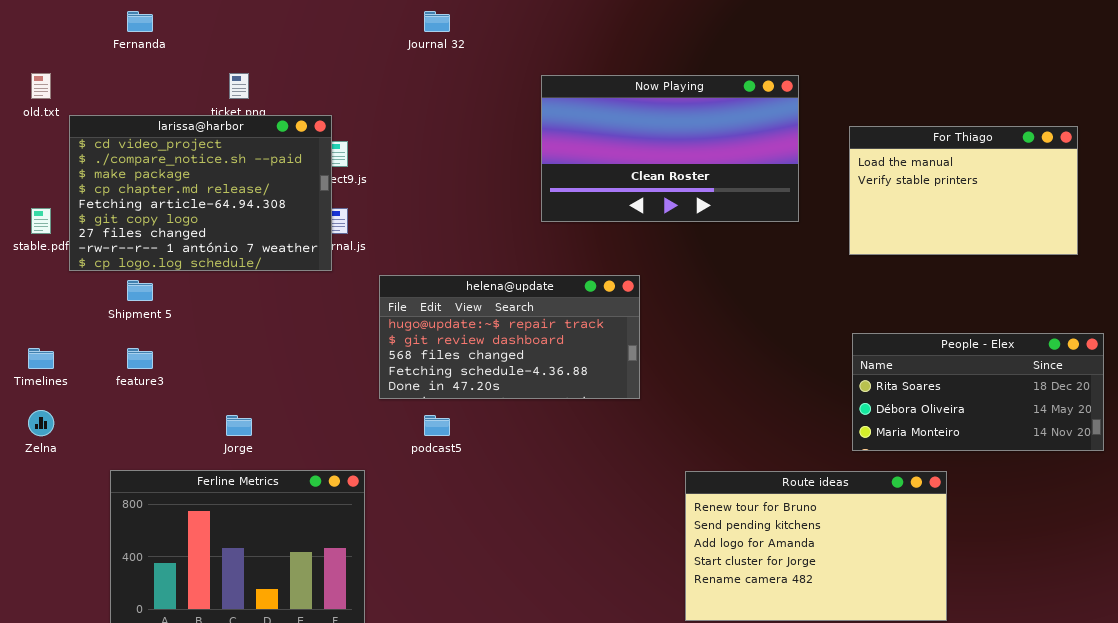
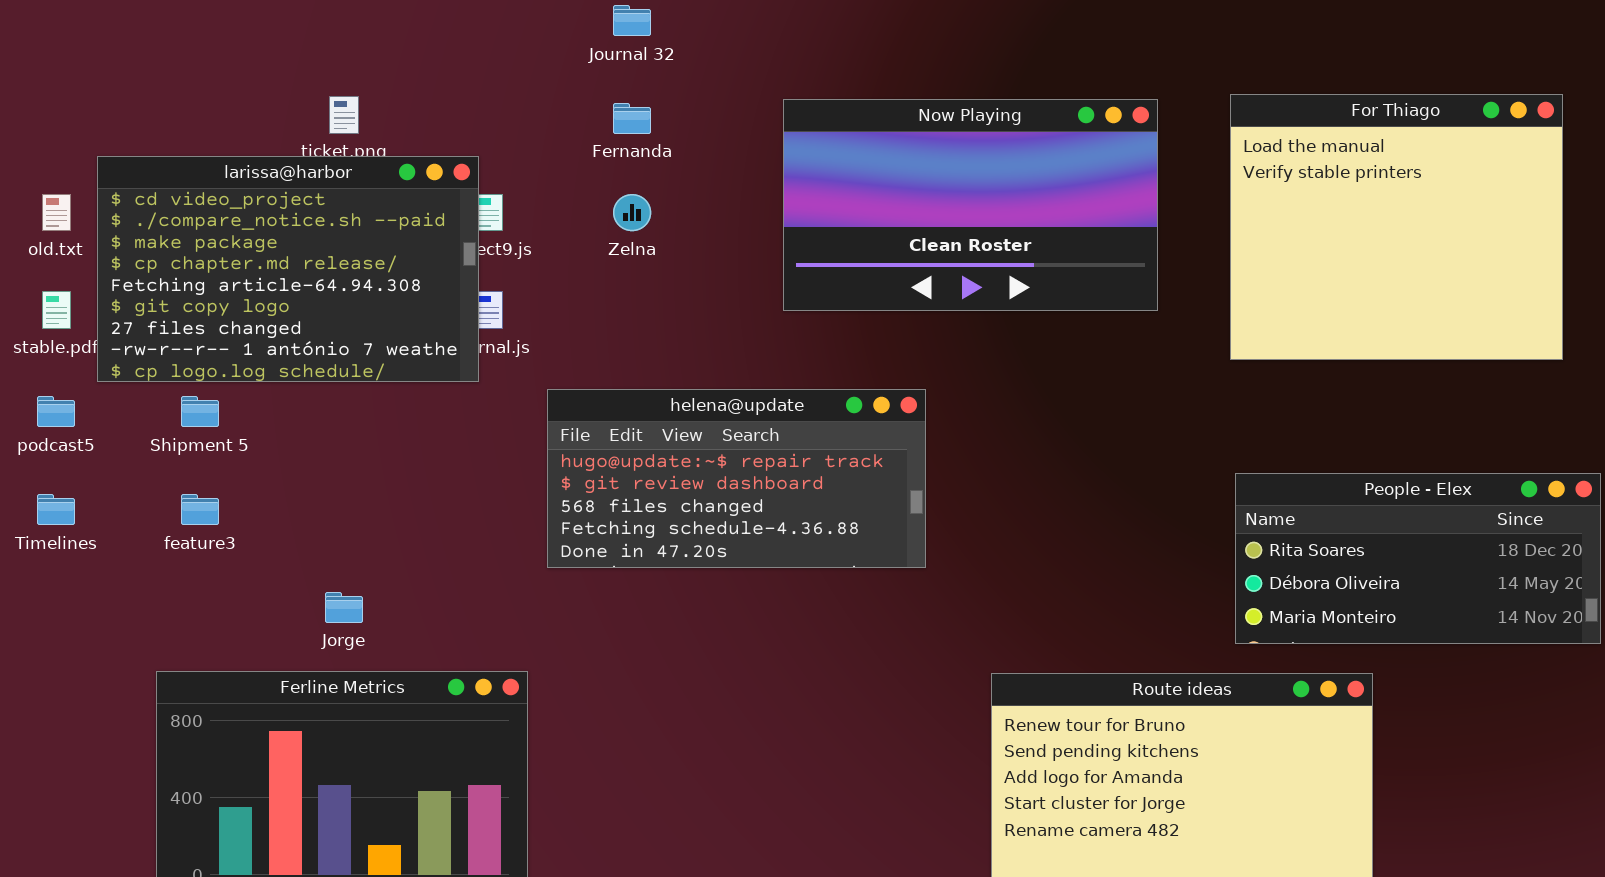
Fernanda: [127,11,153,32] -> [613,103,651,134], moved
old.txt: [31,73,51,99] -> [42,194,71,231], moved
For Thiago: [849,126,1078,255] -> [1230,94,1563,360], resized
Zelna: [28,410,54,436] -> [613,194,651,231], moved
podcast5: [424,415,450,436] -> [37,396,75,427], moved

